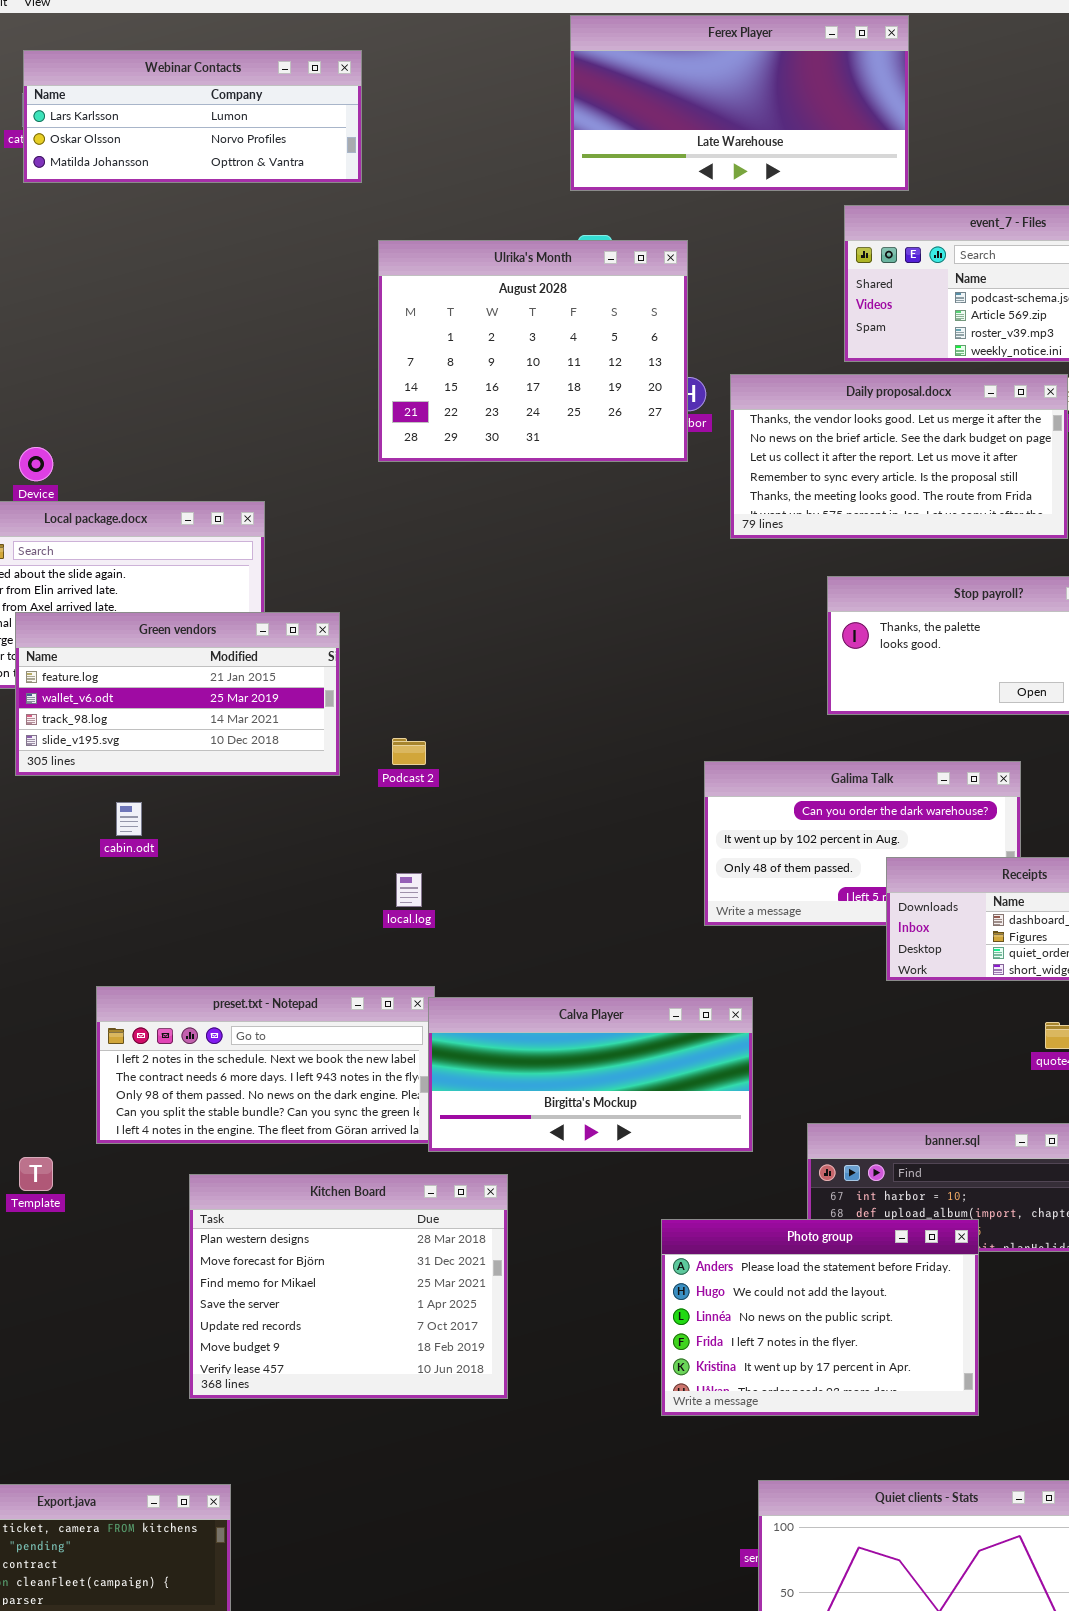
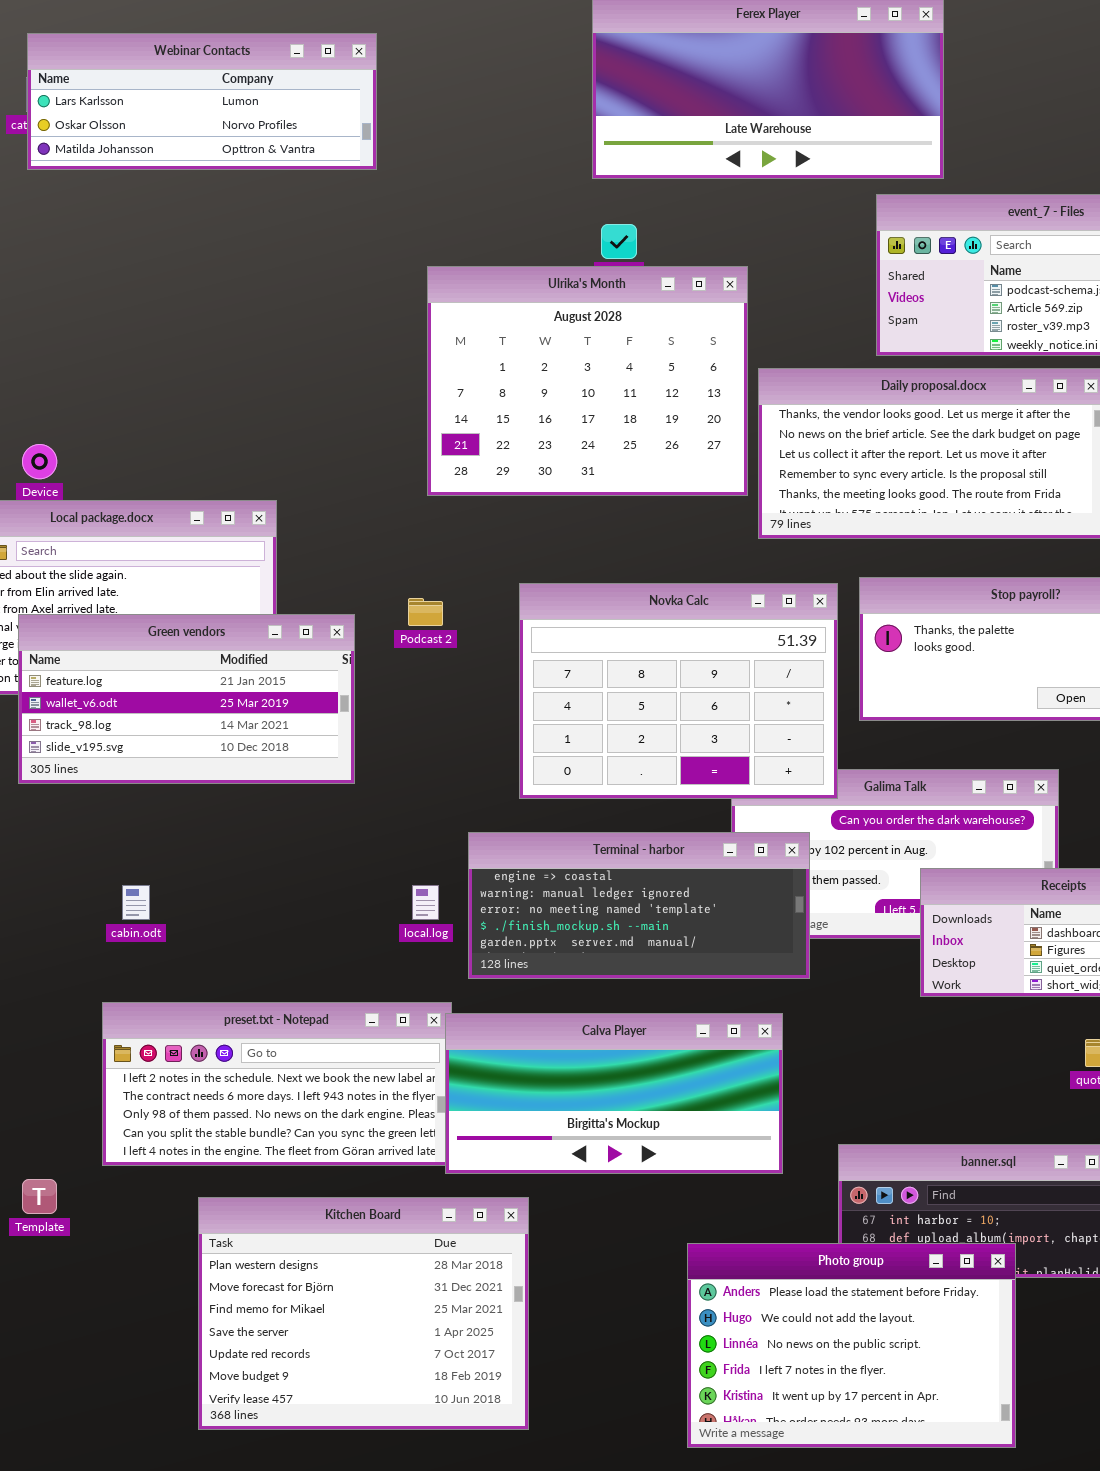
Ulrika's Month: [378,240,688,462] -> [427,266,748,496], moved
Novka Calc: none -> [519,583,838,799], opened
Podcast 2: [392,738,426,765] -> [408,598,443,626], moved
cabin.odt: [116,802,142,836] -> [122,885,150,920], moved
Terminal - harbor: none -> [468,832,810,979], opened

